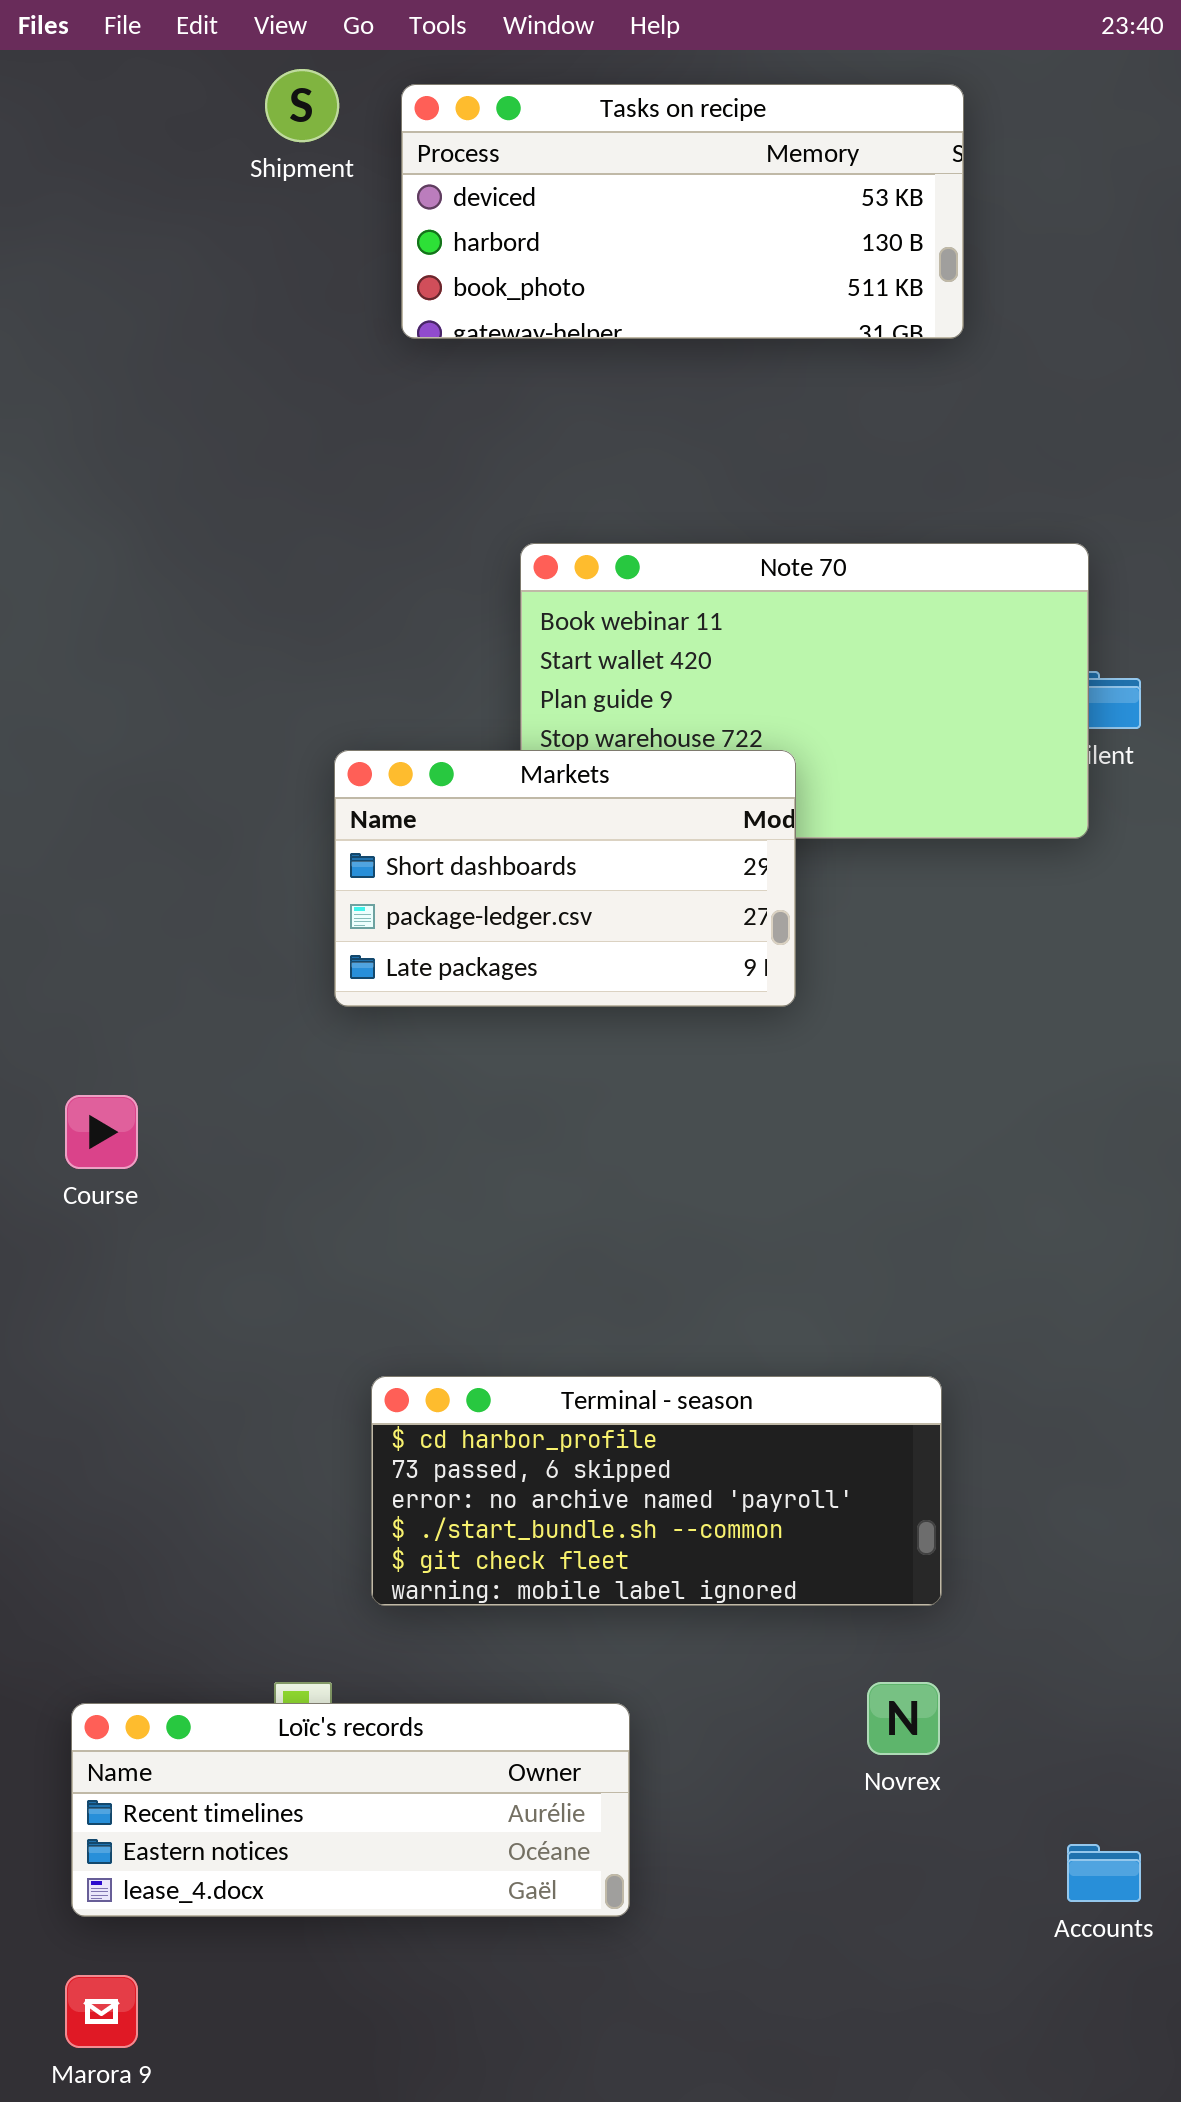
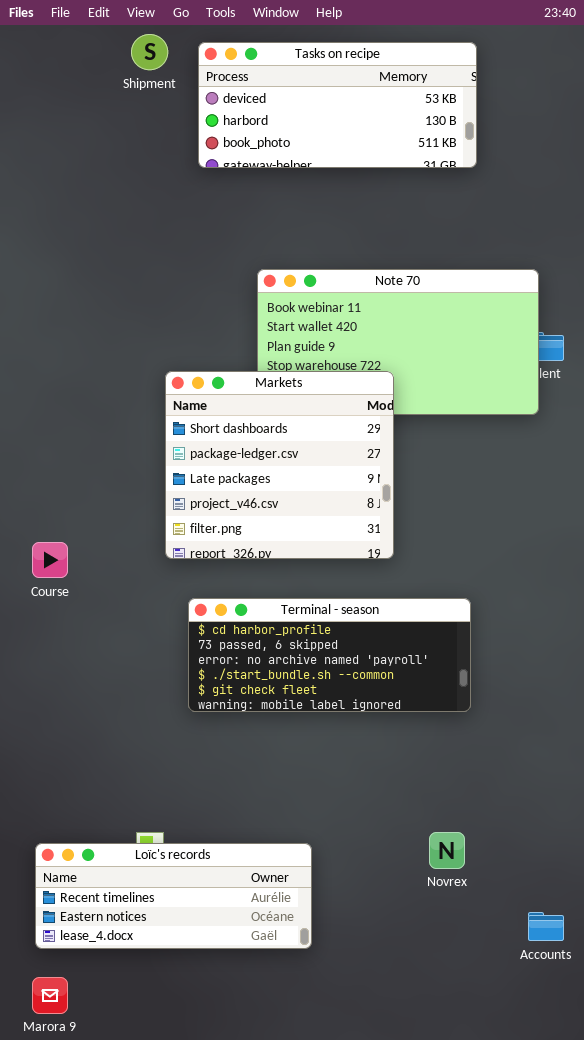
Markets: [334,750,796,1007] -> [165,371,394,559], resized
Terminal - season: [371,1376,942,1606] -> [188,598,471,712], moved

